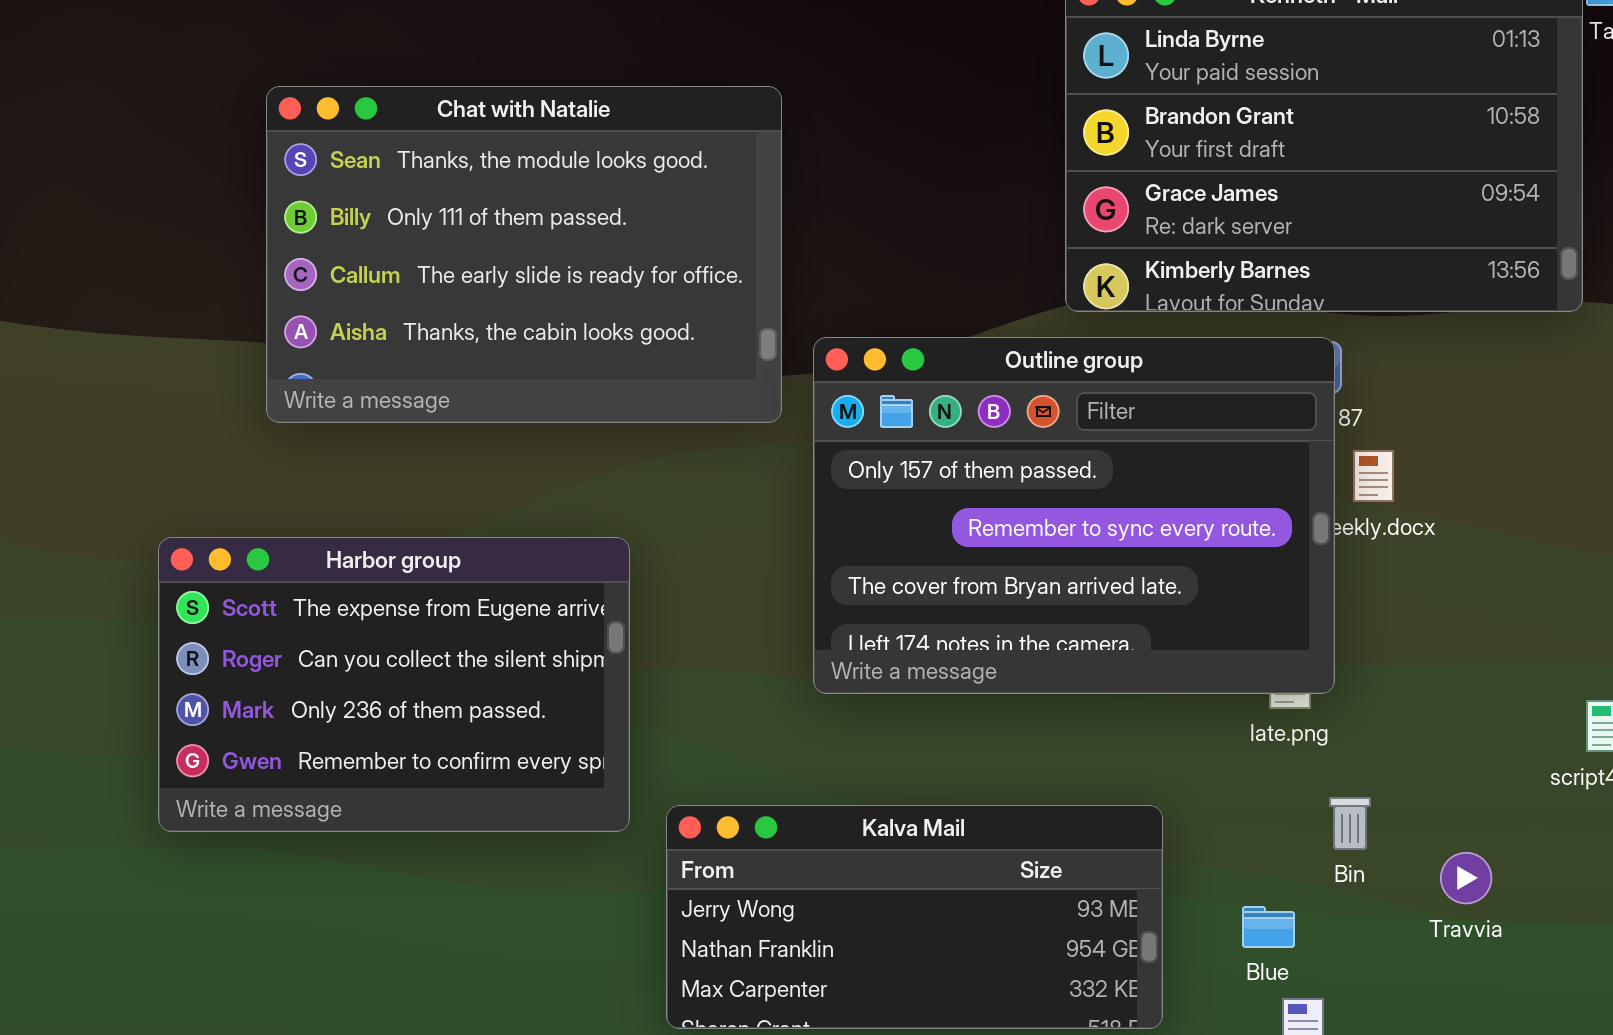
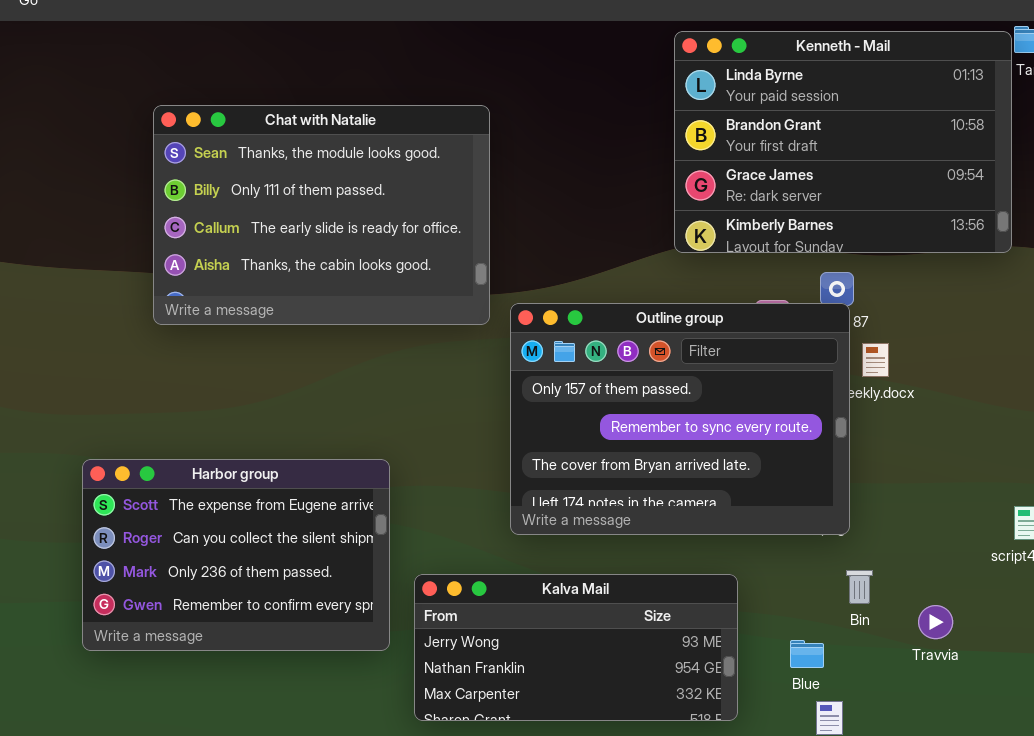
Outline group: [813,337,1335,694] -> [510,303,850,535], moved
Harbor group: [158,537,630,832] -> [82,459,390,651], moved

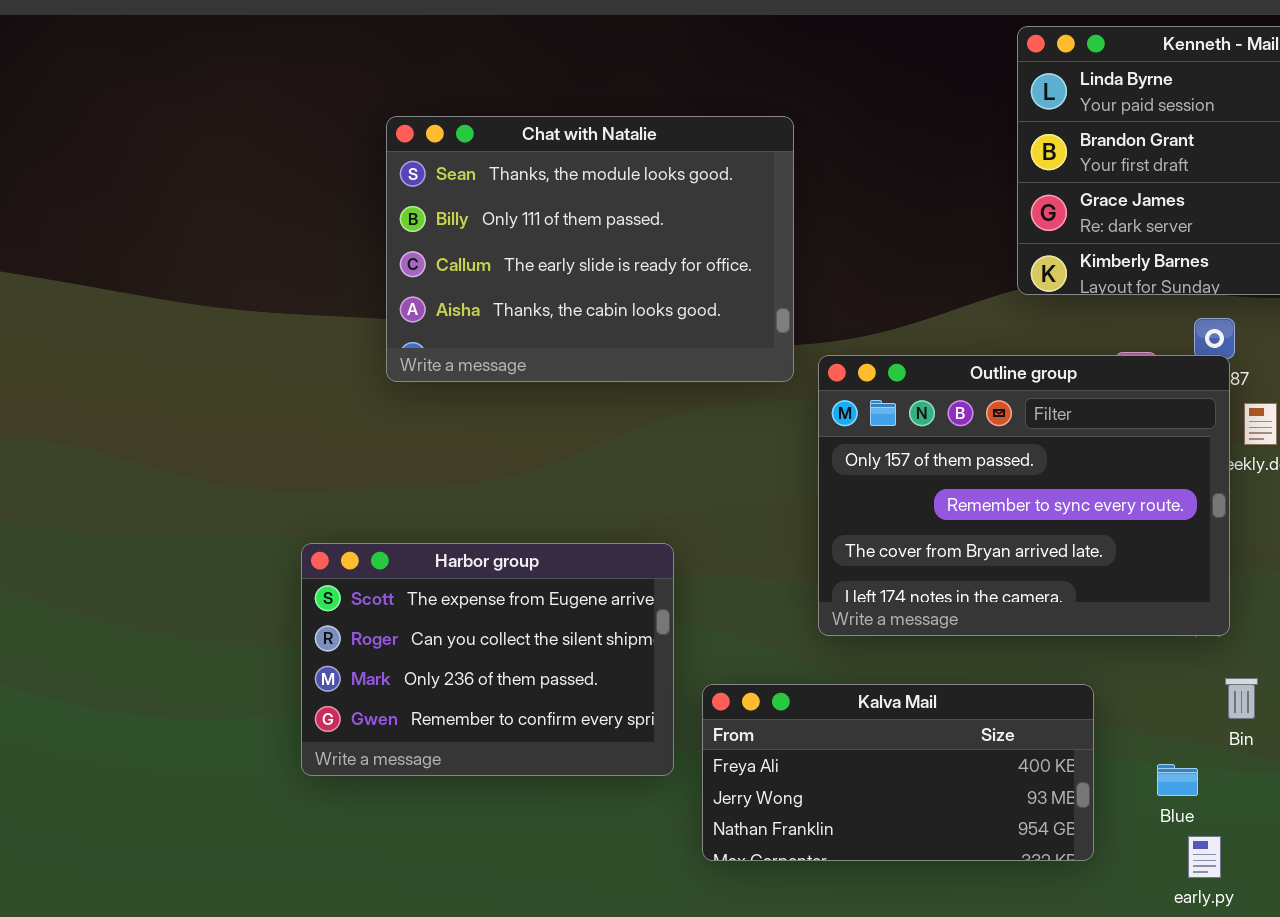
Kalva Mail: [414,574,738,721] -> [702,684,1094,861], scrolled up 1 row

